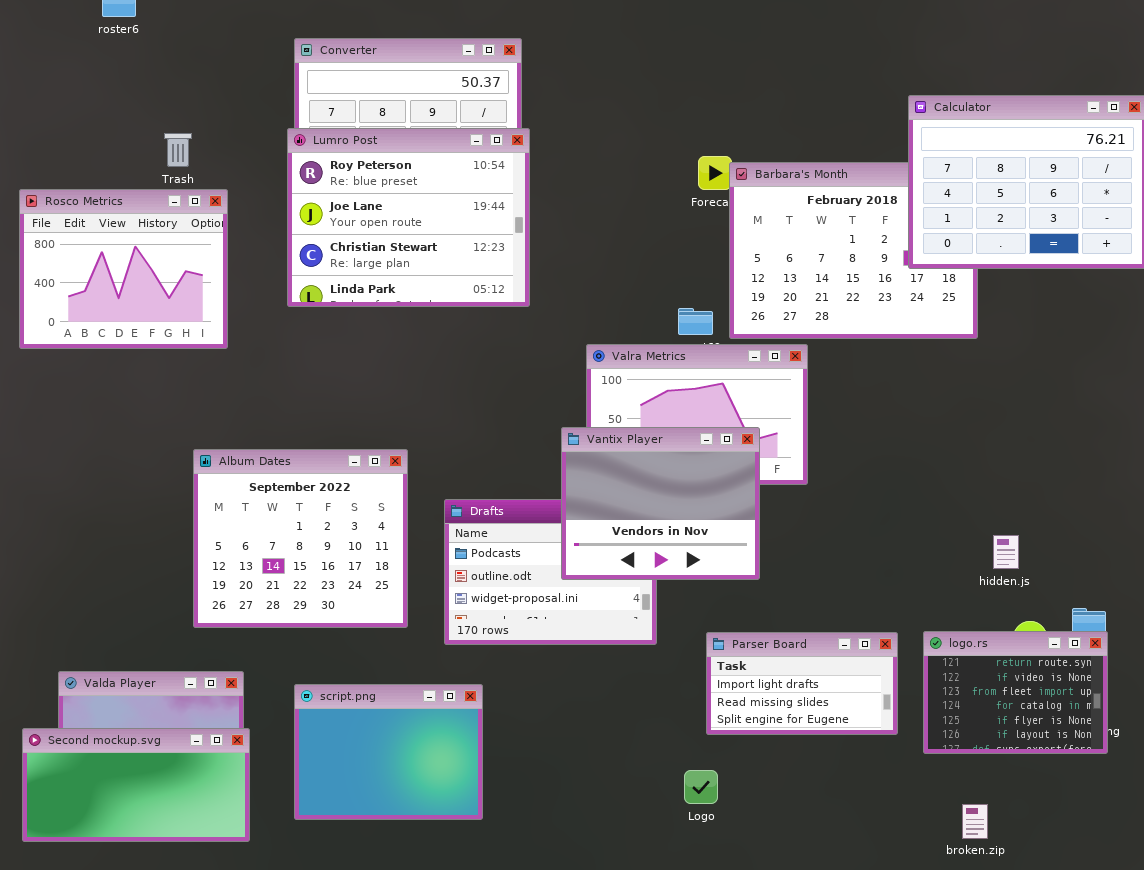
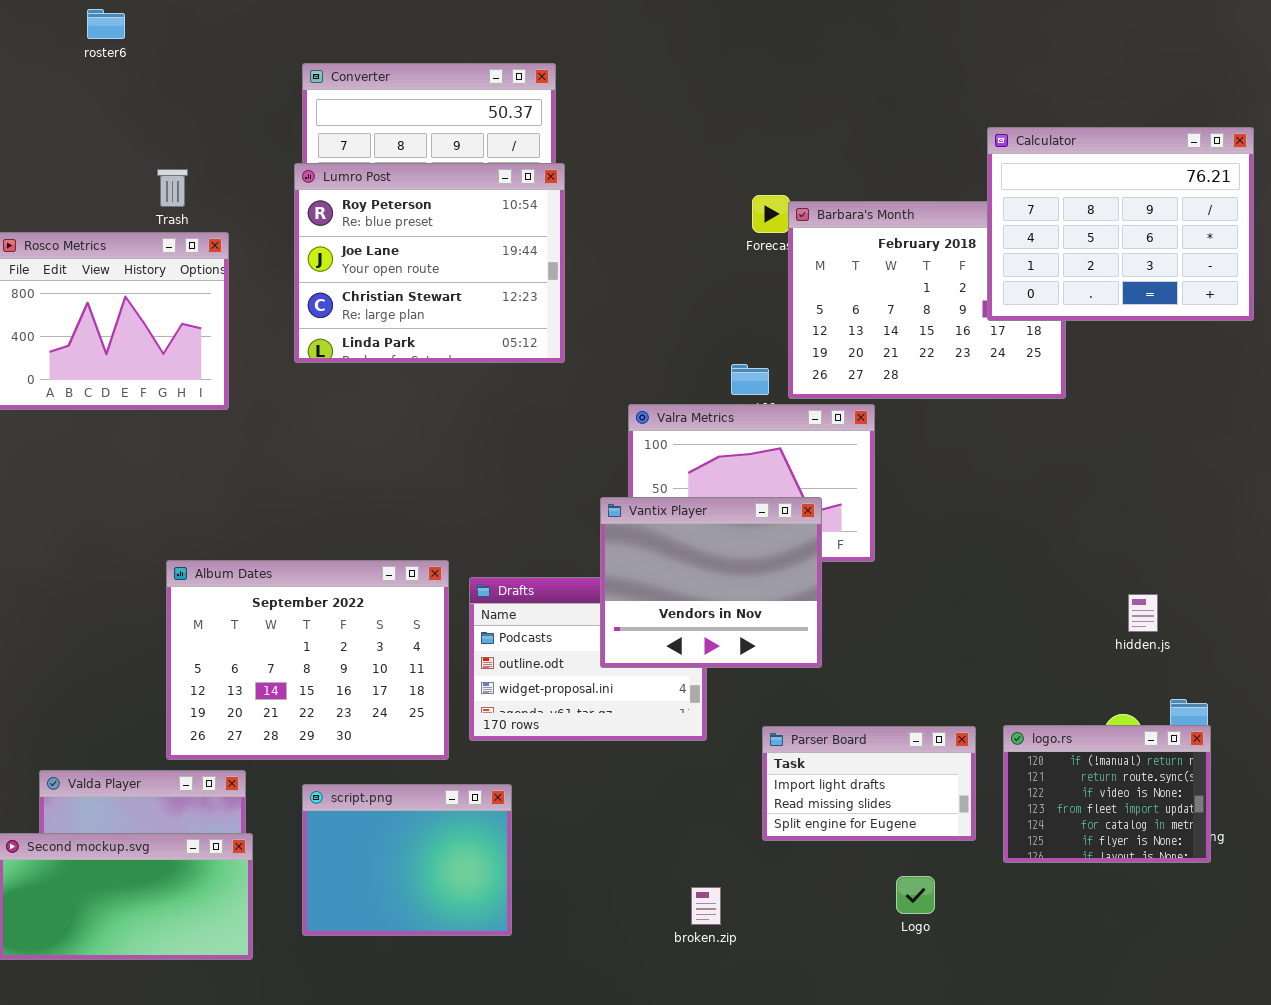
Album Dates: [193,449,408,628] -> [166,560,449,760], moved, resized
hidden.js: [993,535,1019,569] -> [1128,594,1158,632], moved
logo.rs: [923,631,1108,754] -> [1003,725,1211,863], scrolled up 1 row
Logo: [684,770,718,804] -> [896,876,935,914], moved
broken.zip: [962,804,988,839] -> [691,887,721,925], moved

